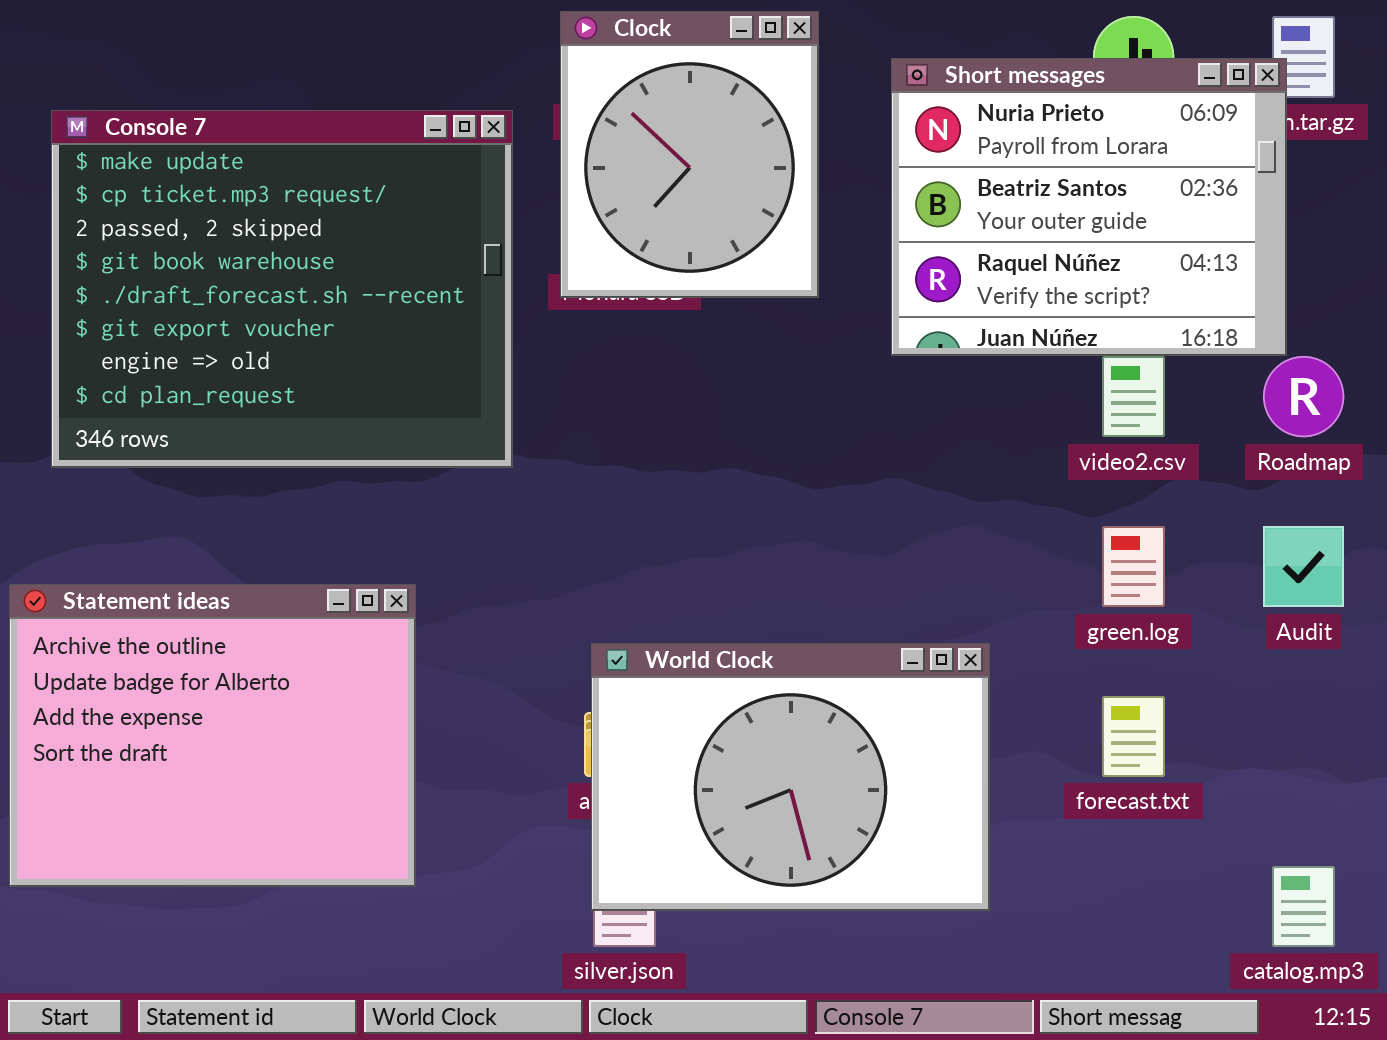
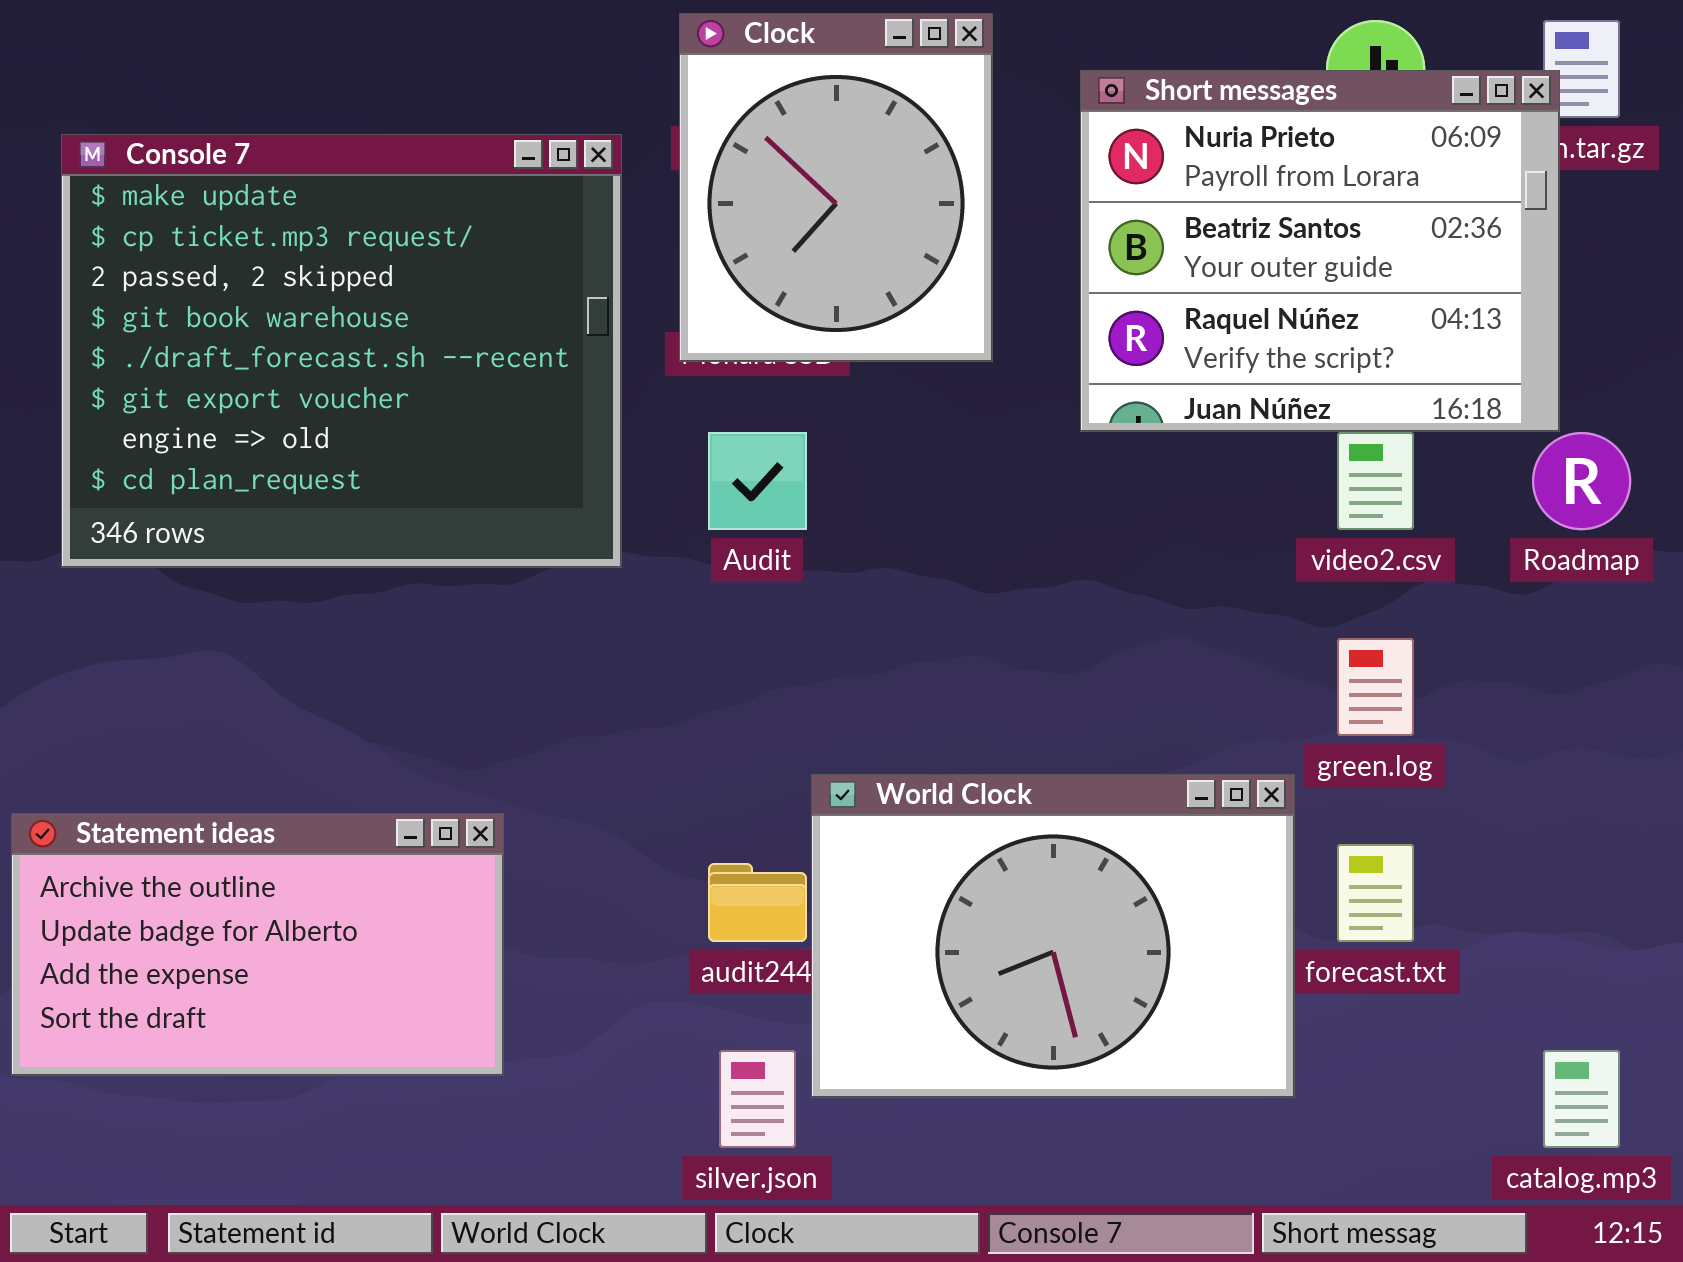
Audit: [1263,526,1344,607] -> [708,432,807,530], moved
Statement ideas: [9,584,416,887] -> [11,813,504,1076], resized
World Clock: [591,643,990,911] -> [811,774,1295,1098], moved

